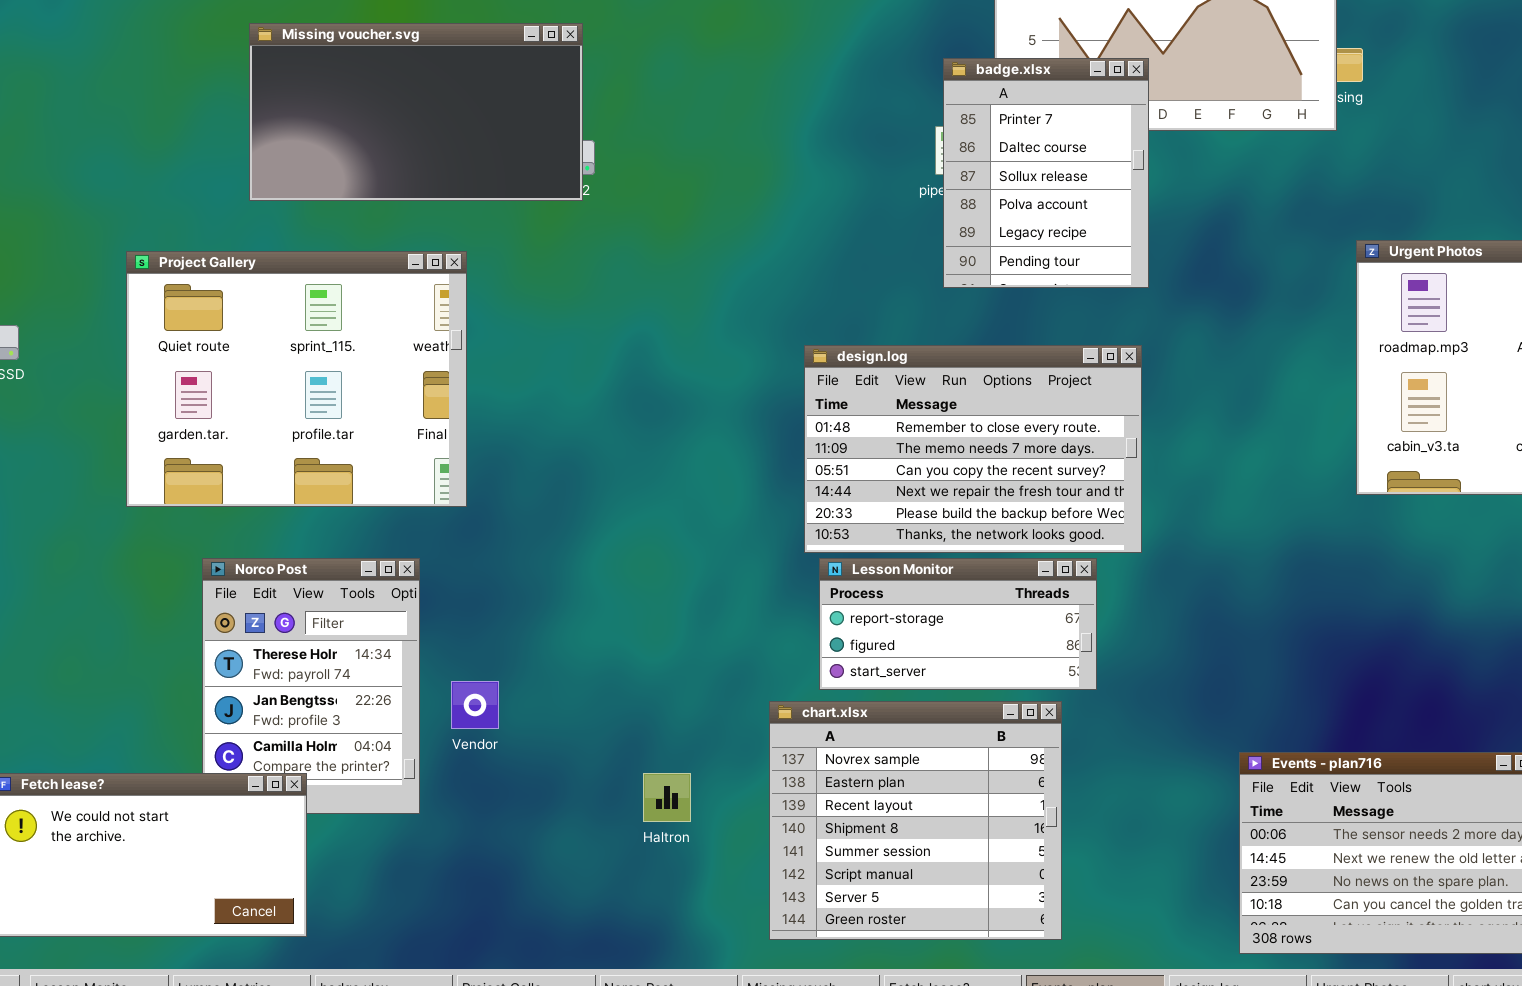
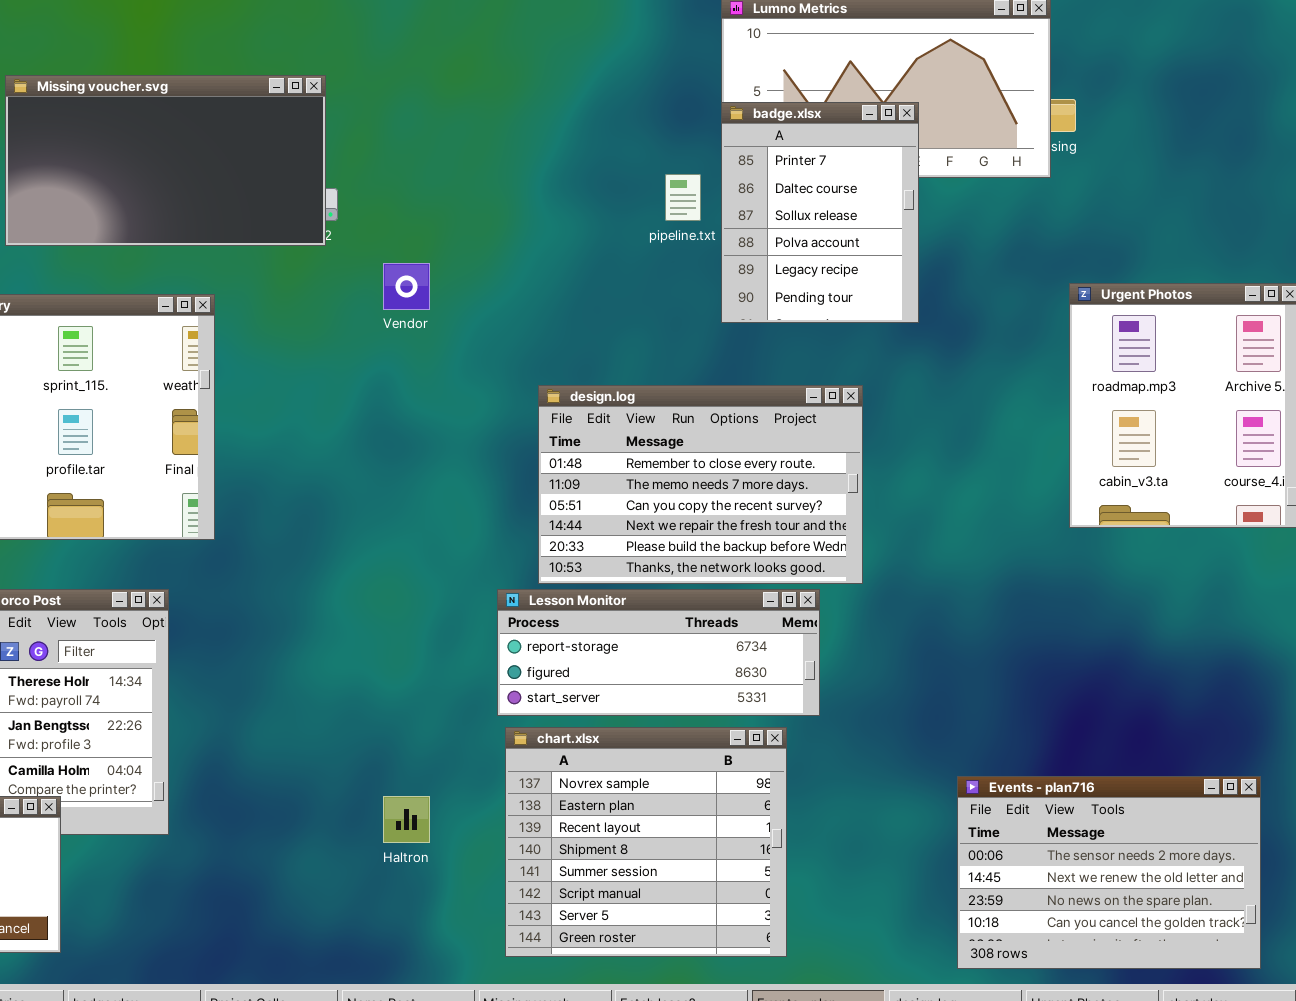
badge.xlsx: [943,58,1149,288] -> [721,102,919,323], moved
Lesson Monitor: [819,558,1097,690] -> [497,589,820,716], resized
Vendor: [451,681,499,729] -> [383,263,430,310], moved

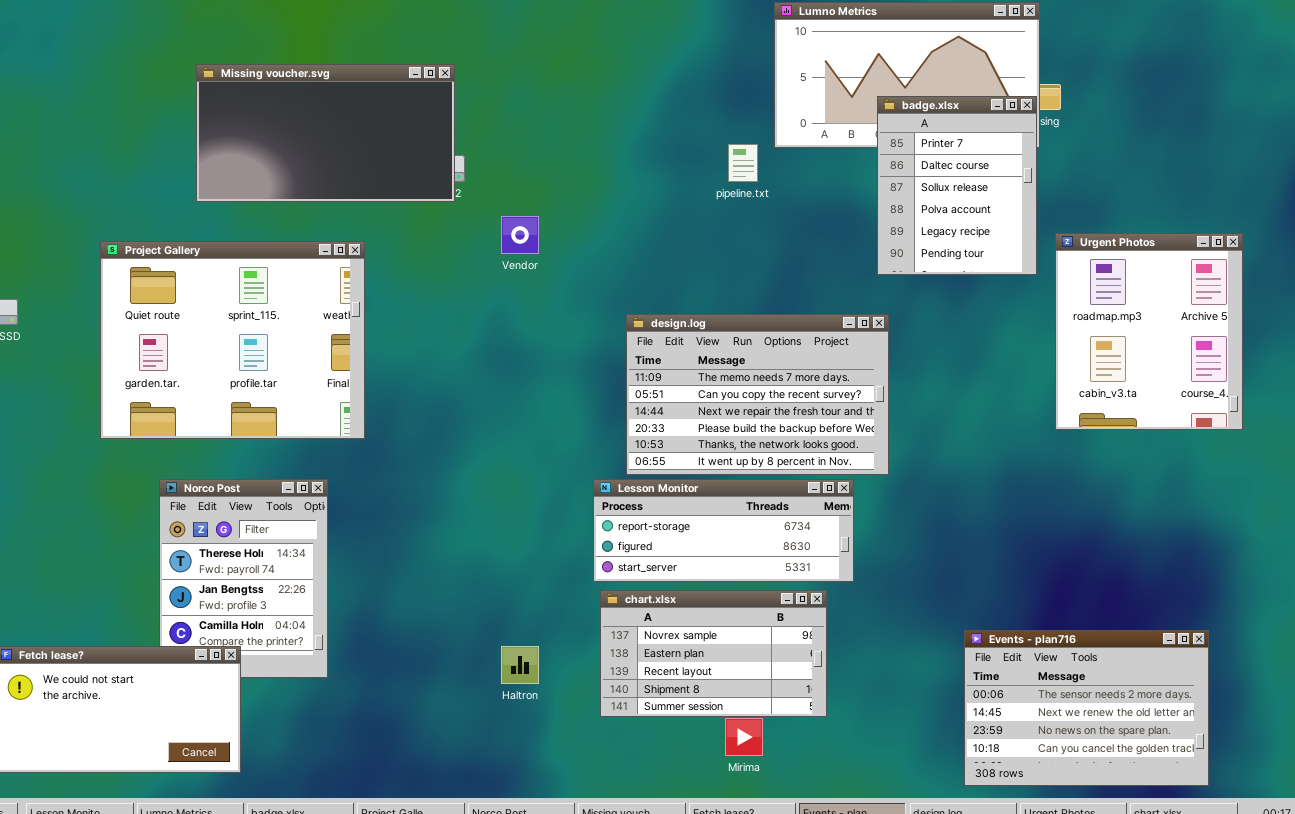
badge.xlsx: [721,102,919,323] -> [877,96,1037,275], moved
design.log: [538,385,863,584] -> [626,314,889,475], scrolled down 1 row
chart.xlsx: [505,727,787,957] -> [600,590,827,717], resized

